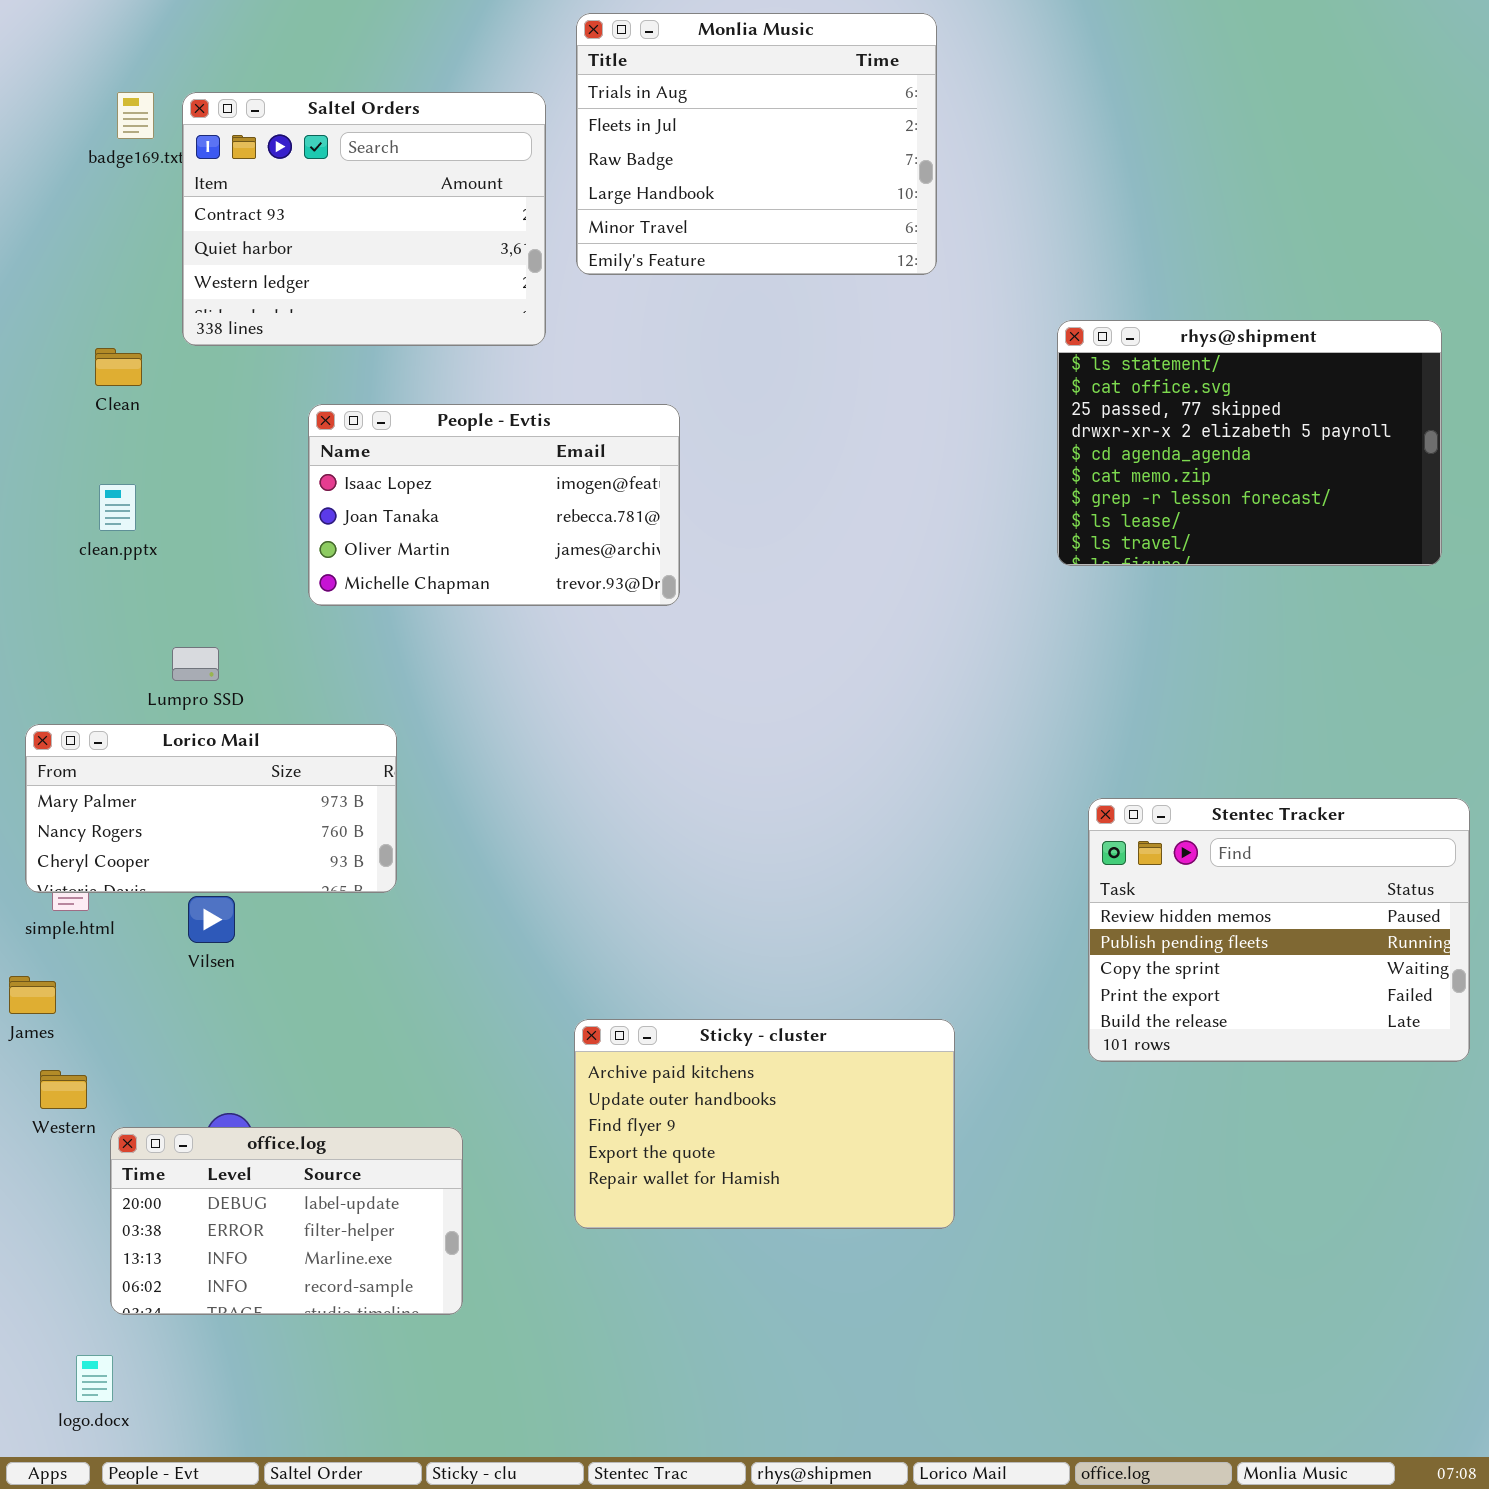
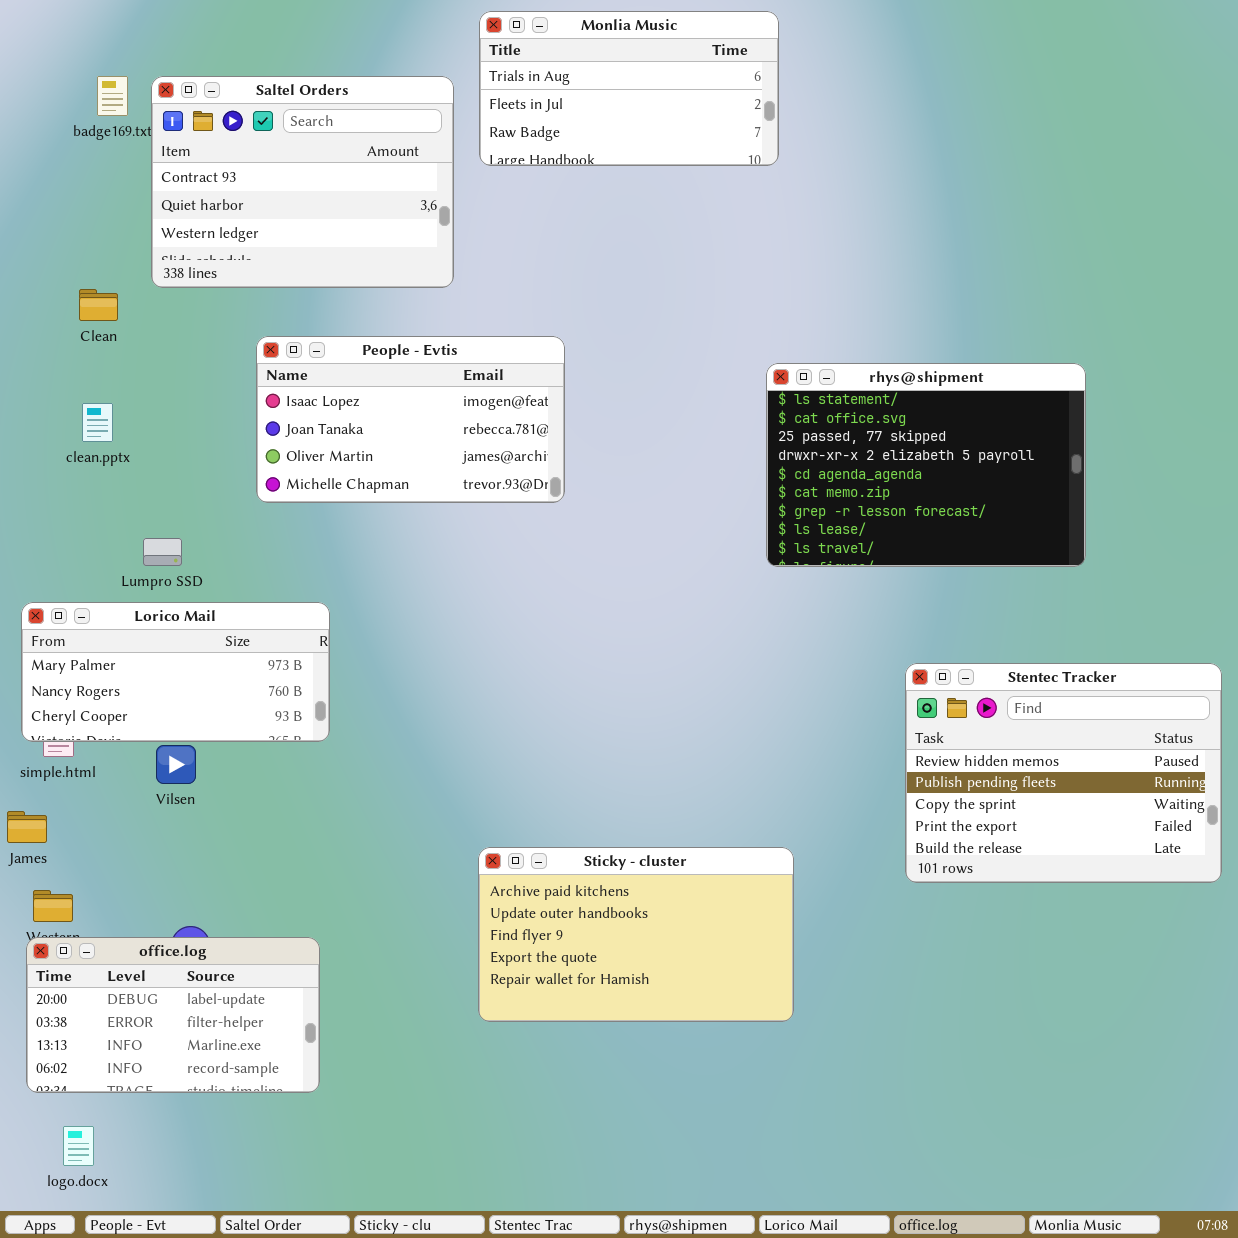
Monlia Music: [576,13,937,275] -> [479,11,779,166], resized
rhys@shipment: [1057,320,1442,566] -> [766,363,1086,567], moved
office.log: [110,1127,463,1315] -> [26,937,320,1093], moved

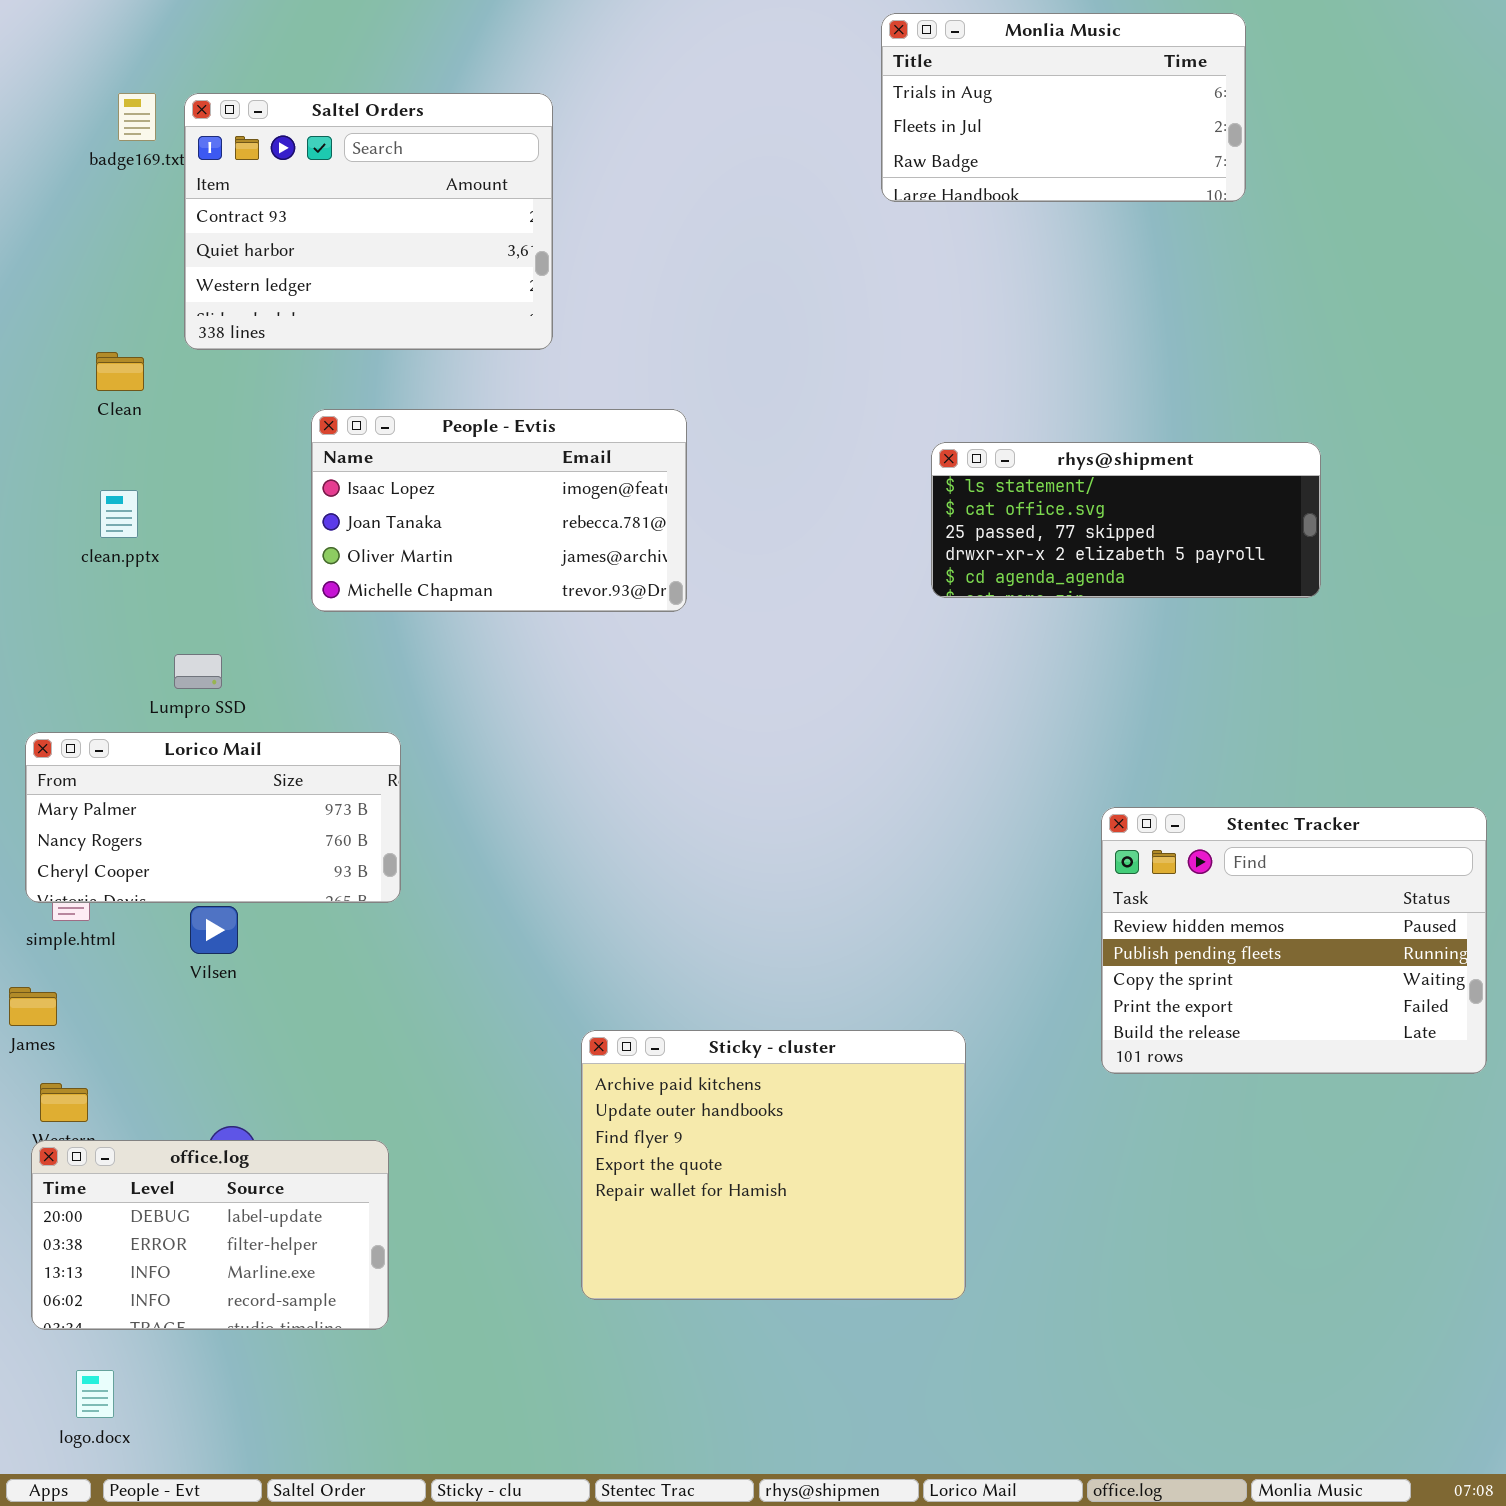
Monlia Music: [479,11,779,166] -> [881,13,1246,202], moved
rhys@shipment: [766,363,1086,567] -> [931,442,1321,598], resized
Sticky - cluster: [478,847,794,1022] -> [581,1030,966,1300], resized

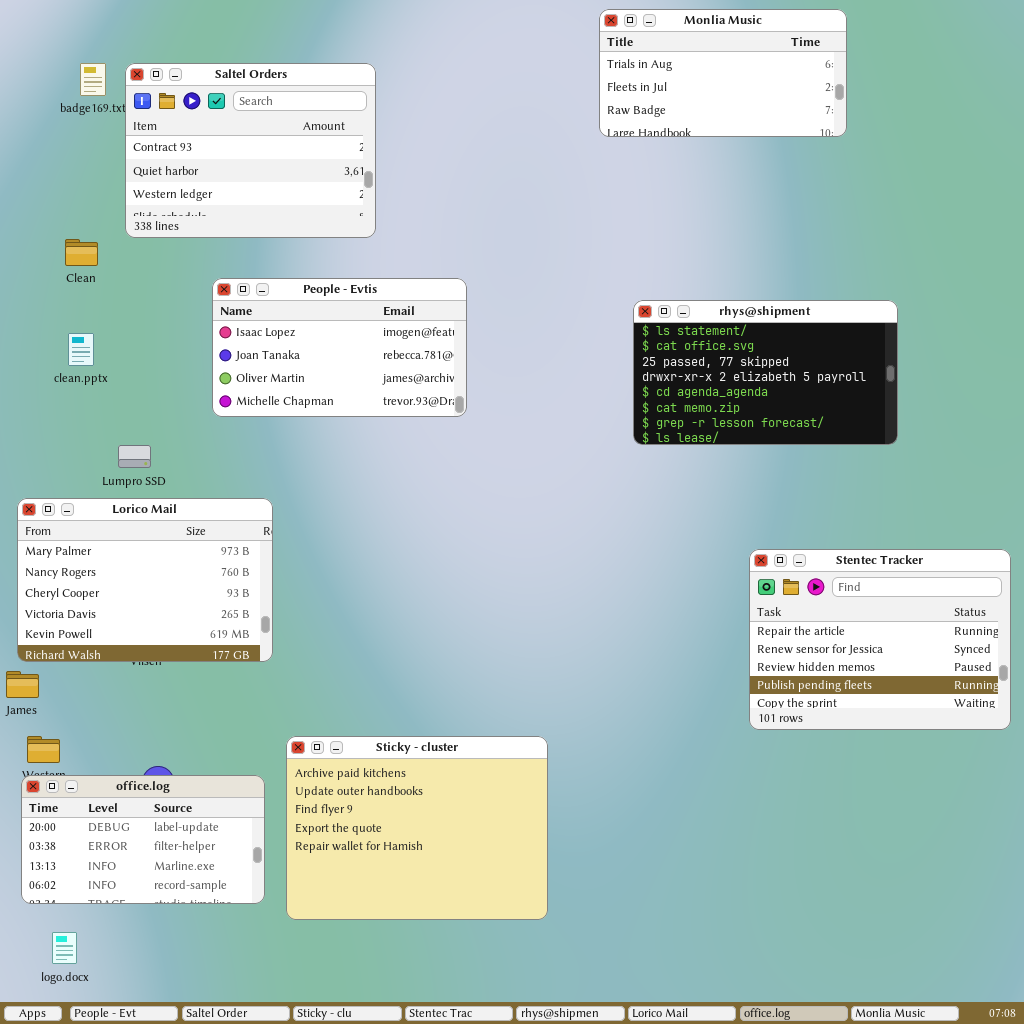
rhys@shipment: [931,442,1321,598] -> [633,300,898,445], resized
Lorico Mail: [25,732,401,903] -> [17,498,273,662], resized
Stentec Tracker: [1101,807,1487,1074] -> [749,549,1011,730], scrolled up 2 rows
Sticky - cluster: [581,1030,966,1300] -> [286,736,548,920], moved

